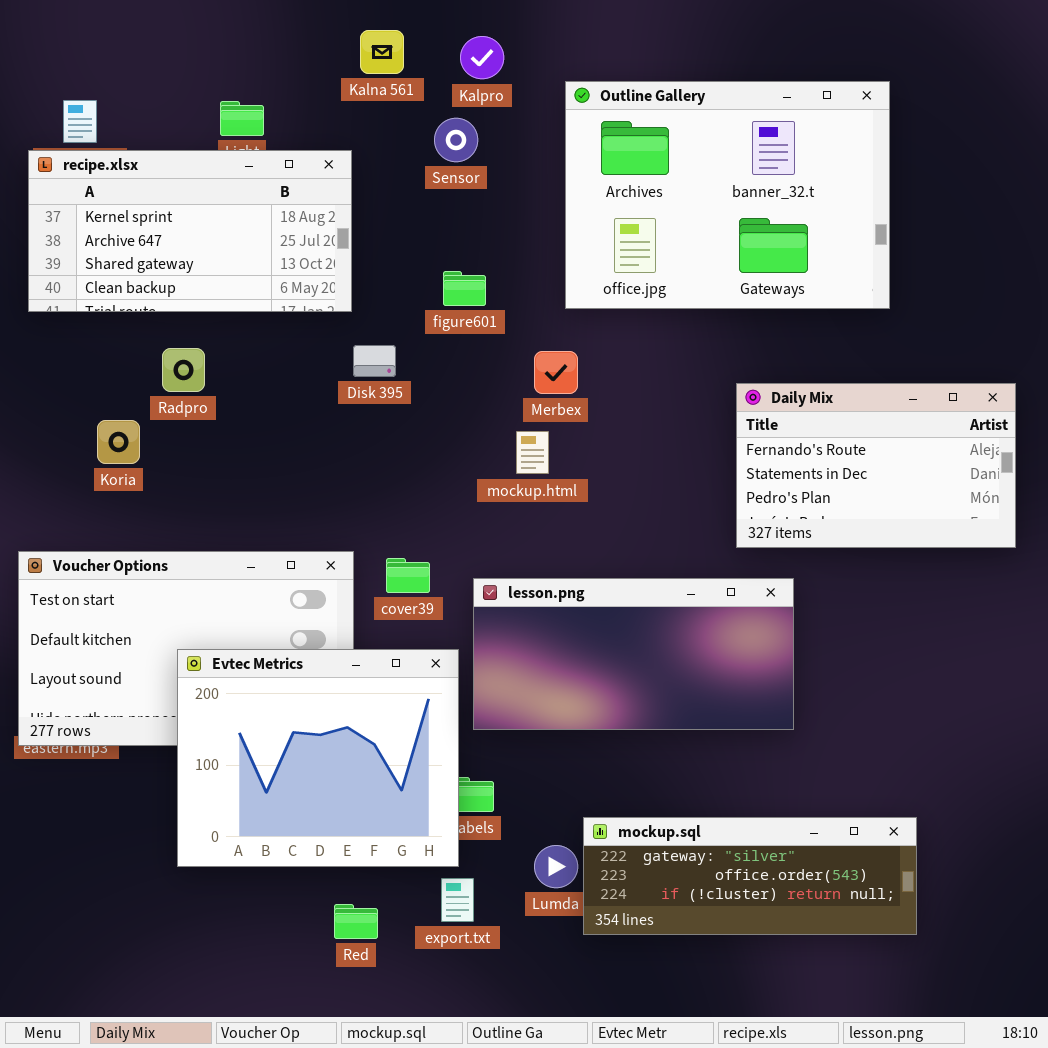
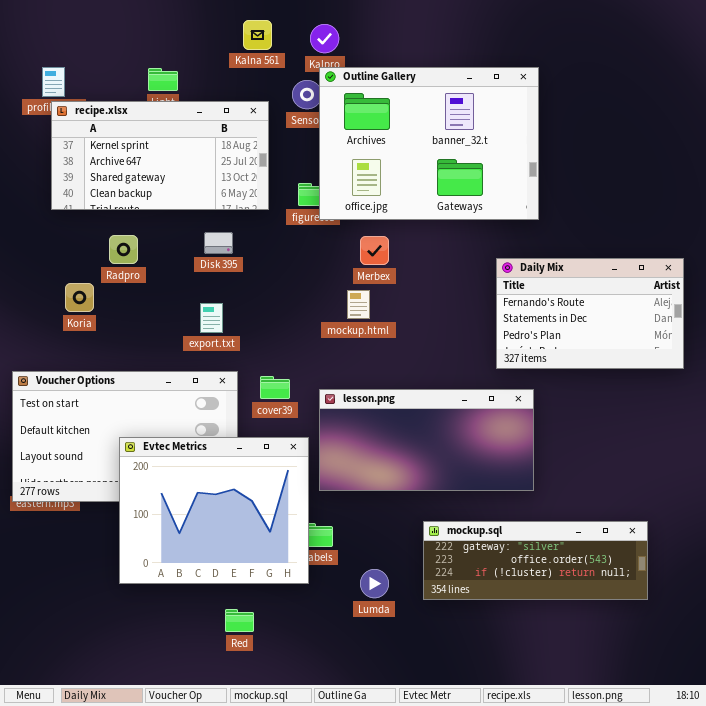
Outline Gallery: [565,81,890,309] -> [319,67,539,220], moved
recipe.xlsx: [28,150,352,312] -> [51,101,269,210], moved
Disk 395: [353,345,396,377] -> [204,232,233,254], moved
mockup.sql: [583,817,917,935] -> [423,521,648,600], moved
export.txt: [441,878,474,922] -> [200,303,223,333], moved

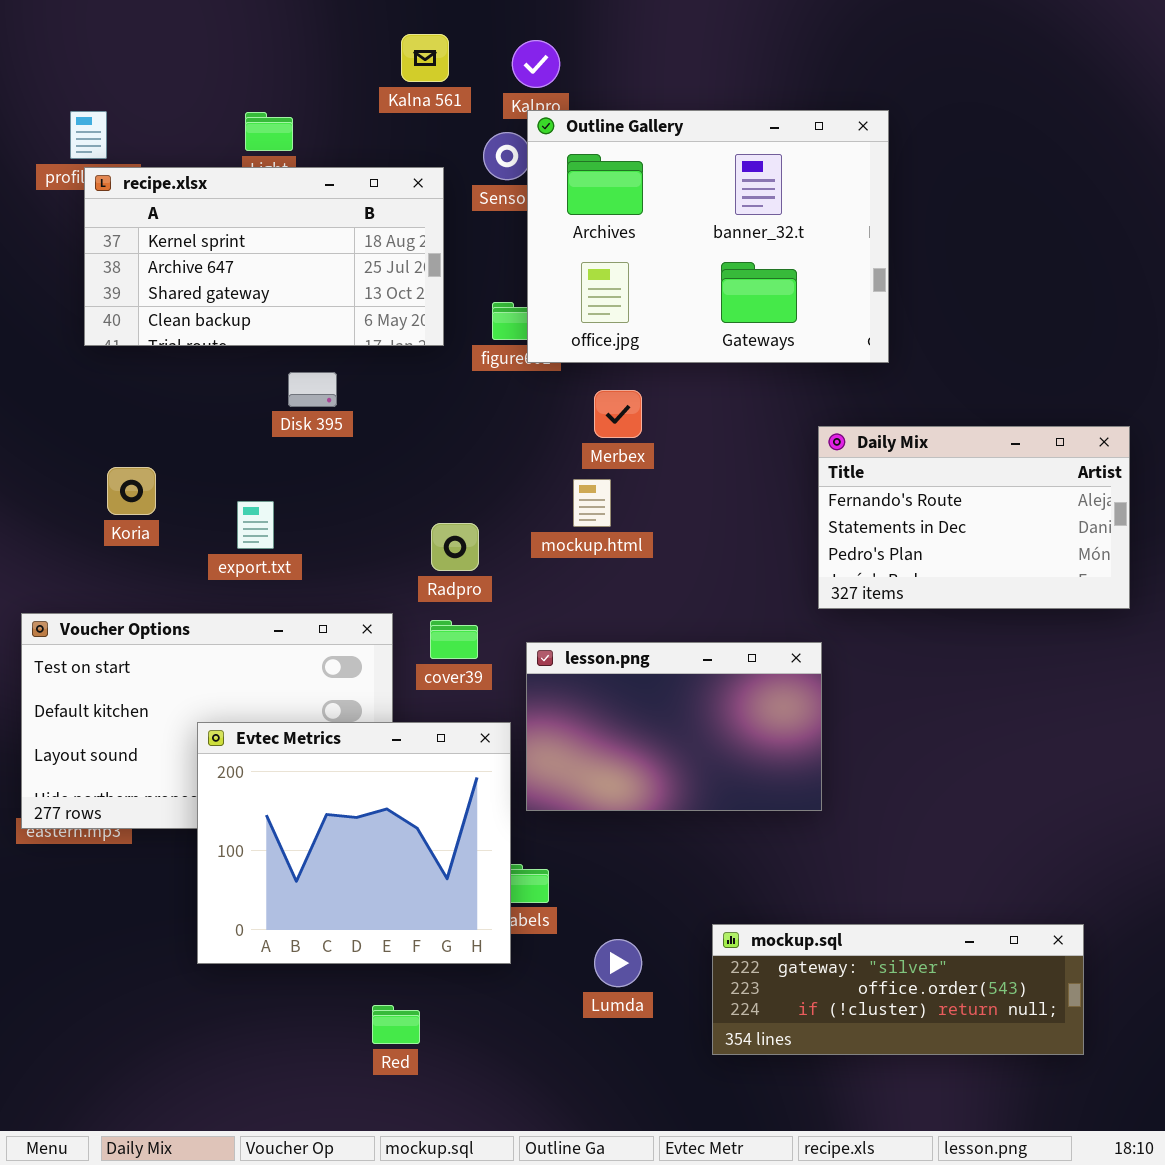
Disk 395: [204,232,233,254] -> [288,372,337,407], moved
Radpro: [109,235,138,264] -> [431,523,479,571], moved
export.txt: [200,303,223,333] -> [237,501,274,549], moved
lesson.png: [319,389,534,491] -> [526,642,822,811], resized
mockup.sql: [423,521,648,600] -> [712,924,1084,1055], moved

